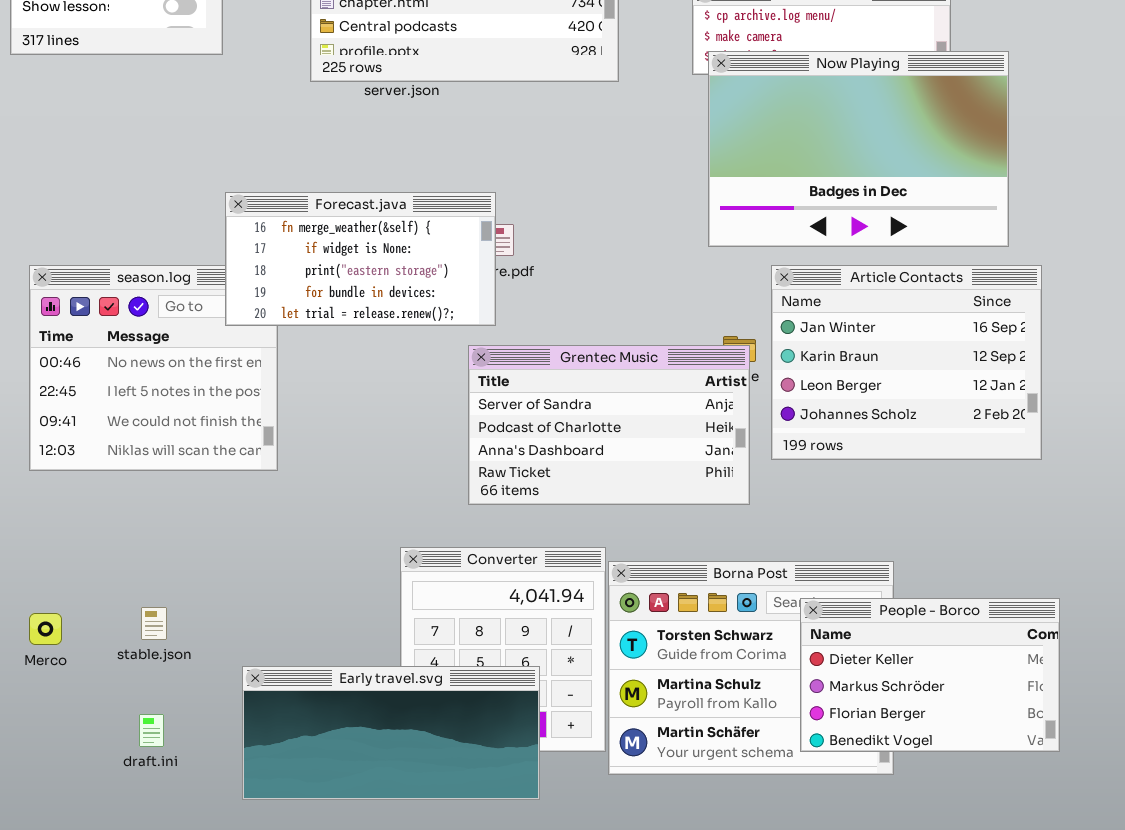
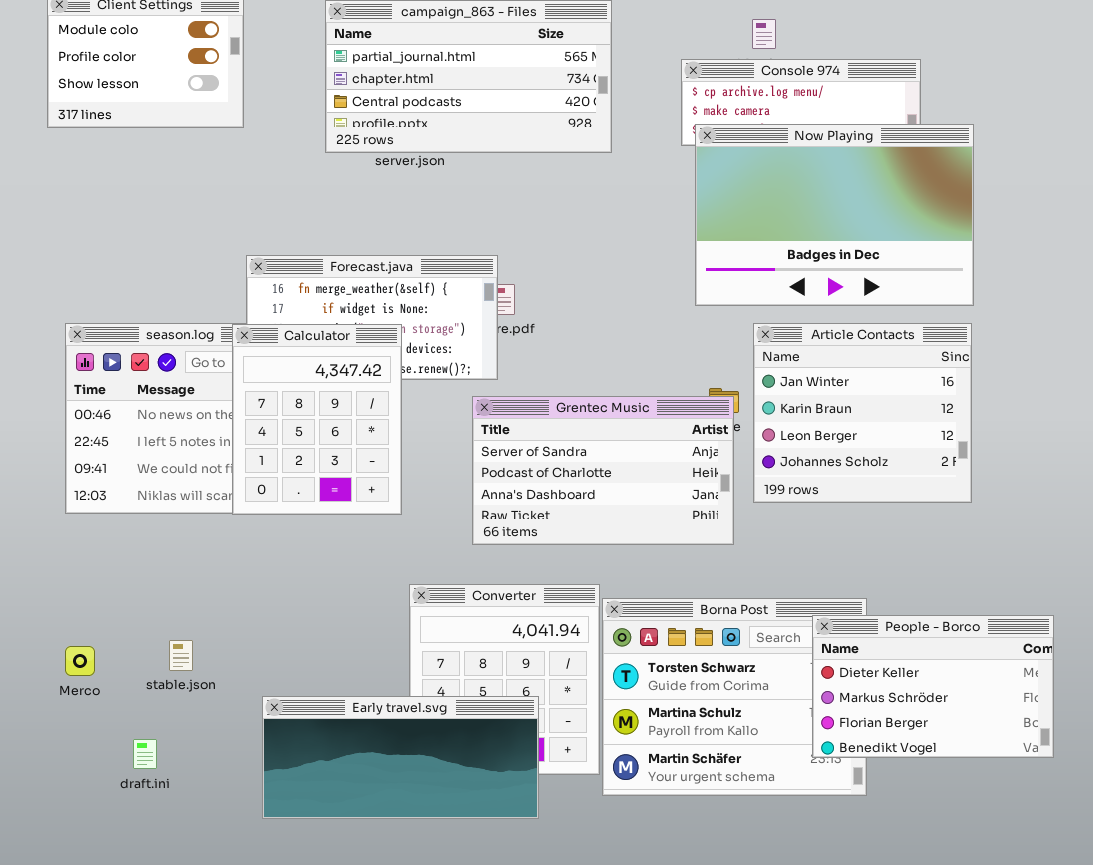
Article Contacts: [771,265,1042,460] -> [753,323,972,503], resized
Calculator: none -> [232,324,402,515], opened
People - Borco: [800,598,1060,752] -> [812,615,1054,758], moved
draft.ini: [139,714,164,747] -> [133,739,157,769], moved

